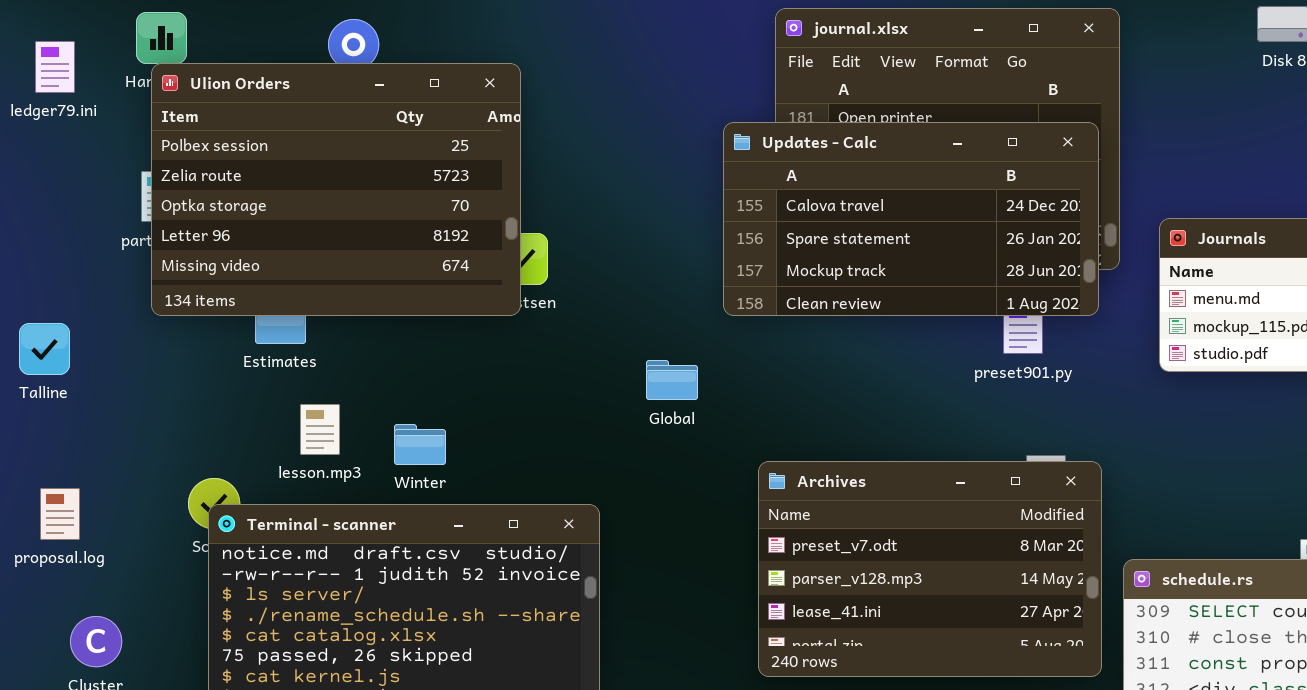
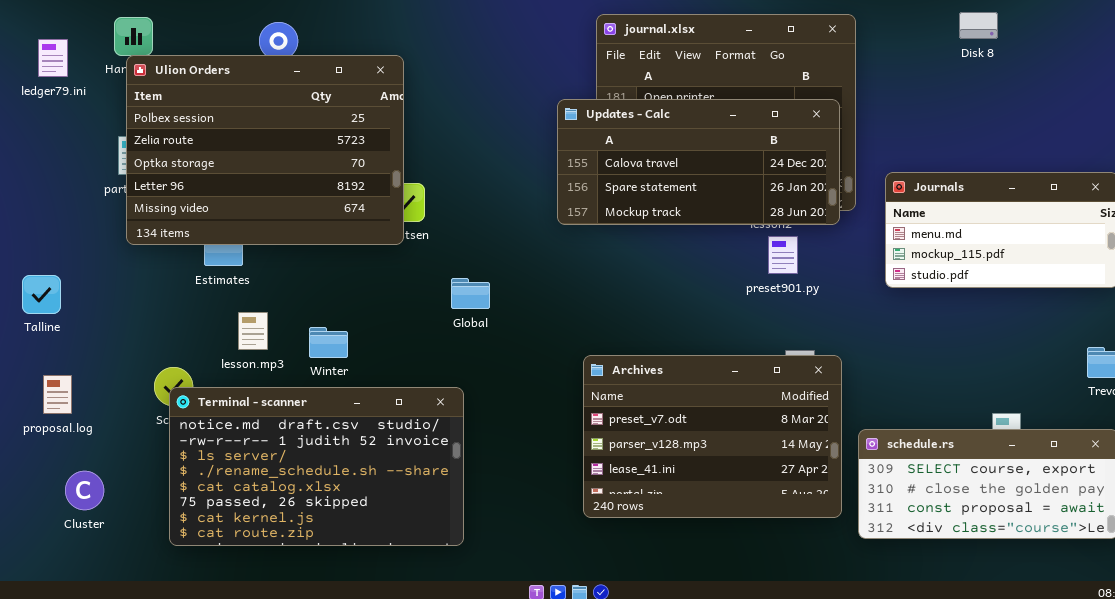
Updates - Calc: [723,122,1099,316] -> [557,99,840,225], resized
Talline: [19,323,70,375] -> [22,275,61,314], moved
Global: [646,360,698,400] -> [451,278,490,309], moved

